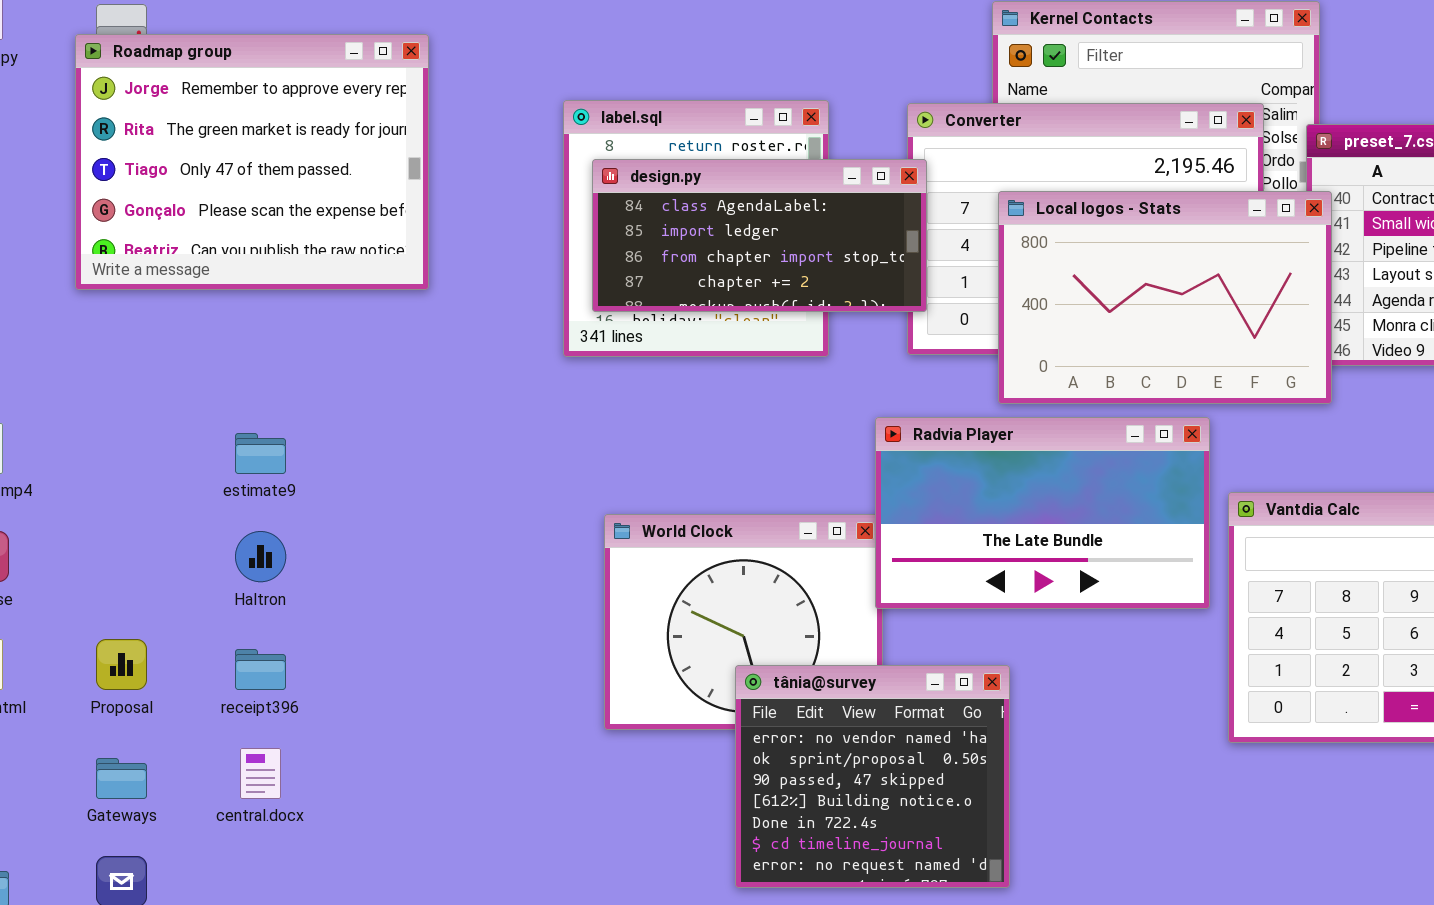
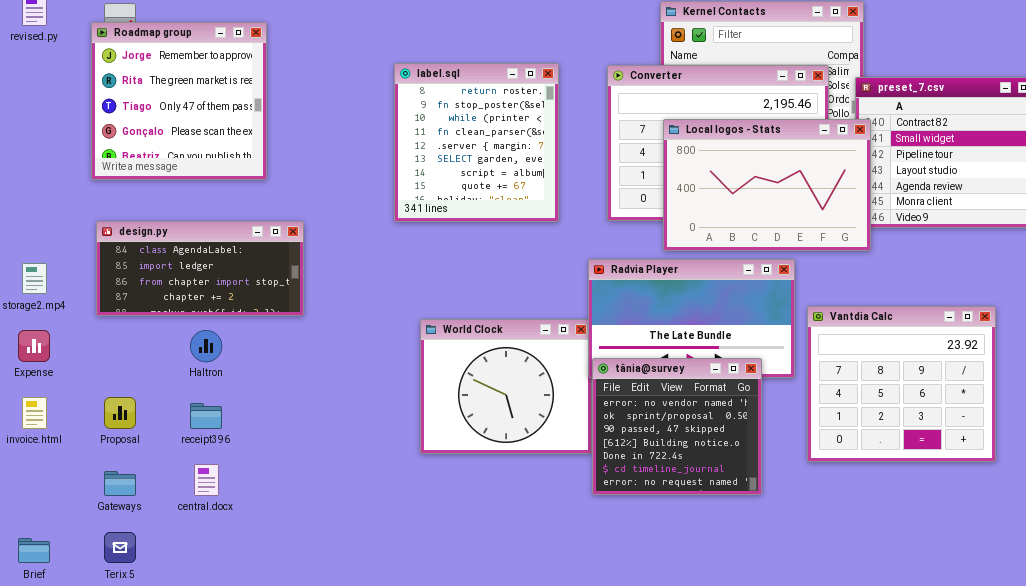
Roadmap group: [75,34,429,290] -> [91,22,267,180], resized
design.py: [592,159,927,312] -> [96,221,304,316], moved
tânia@survey: [735,665,1010,888] -> [592,358,762,495], moved

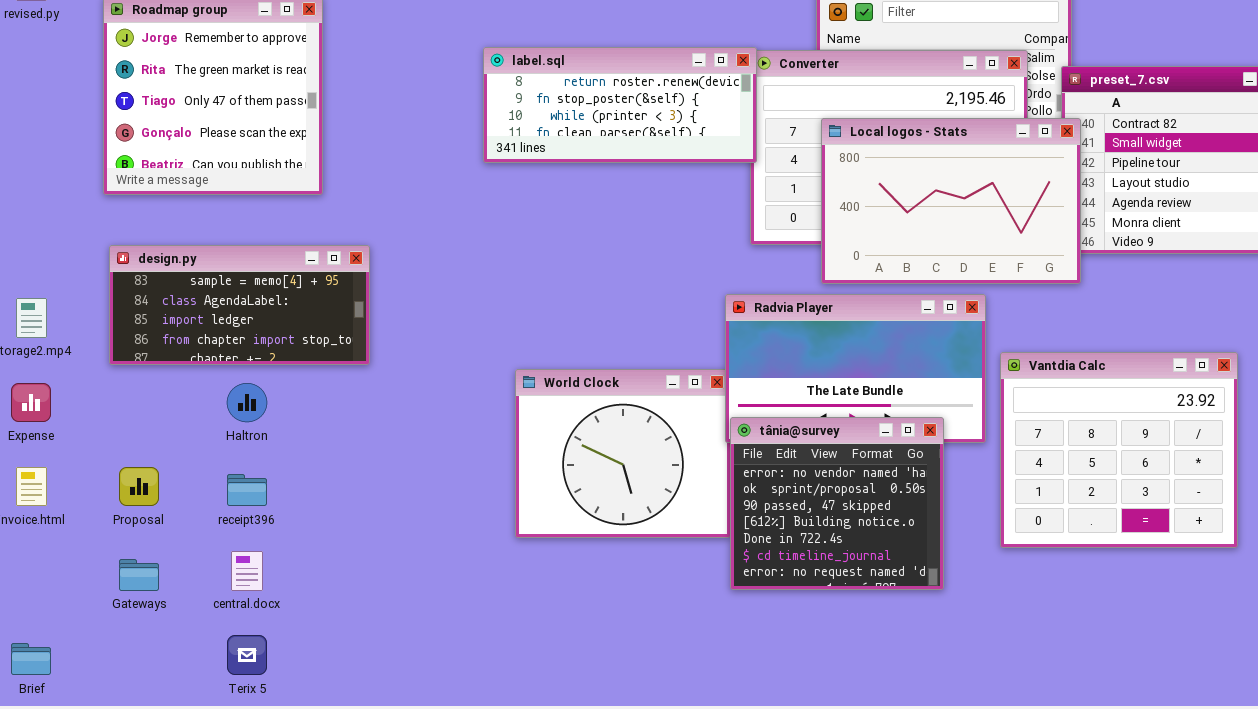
label.sql: [394,63,559,222] -> [483,47,757,163], resized
design.py: [96,221,304,316] -> [109,245,370,365], scrolled up 1 row
Terix 5: [104,532,136,563] -> [227,635,267,675], moved

